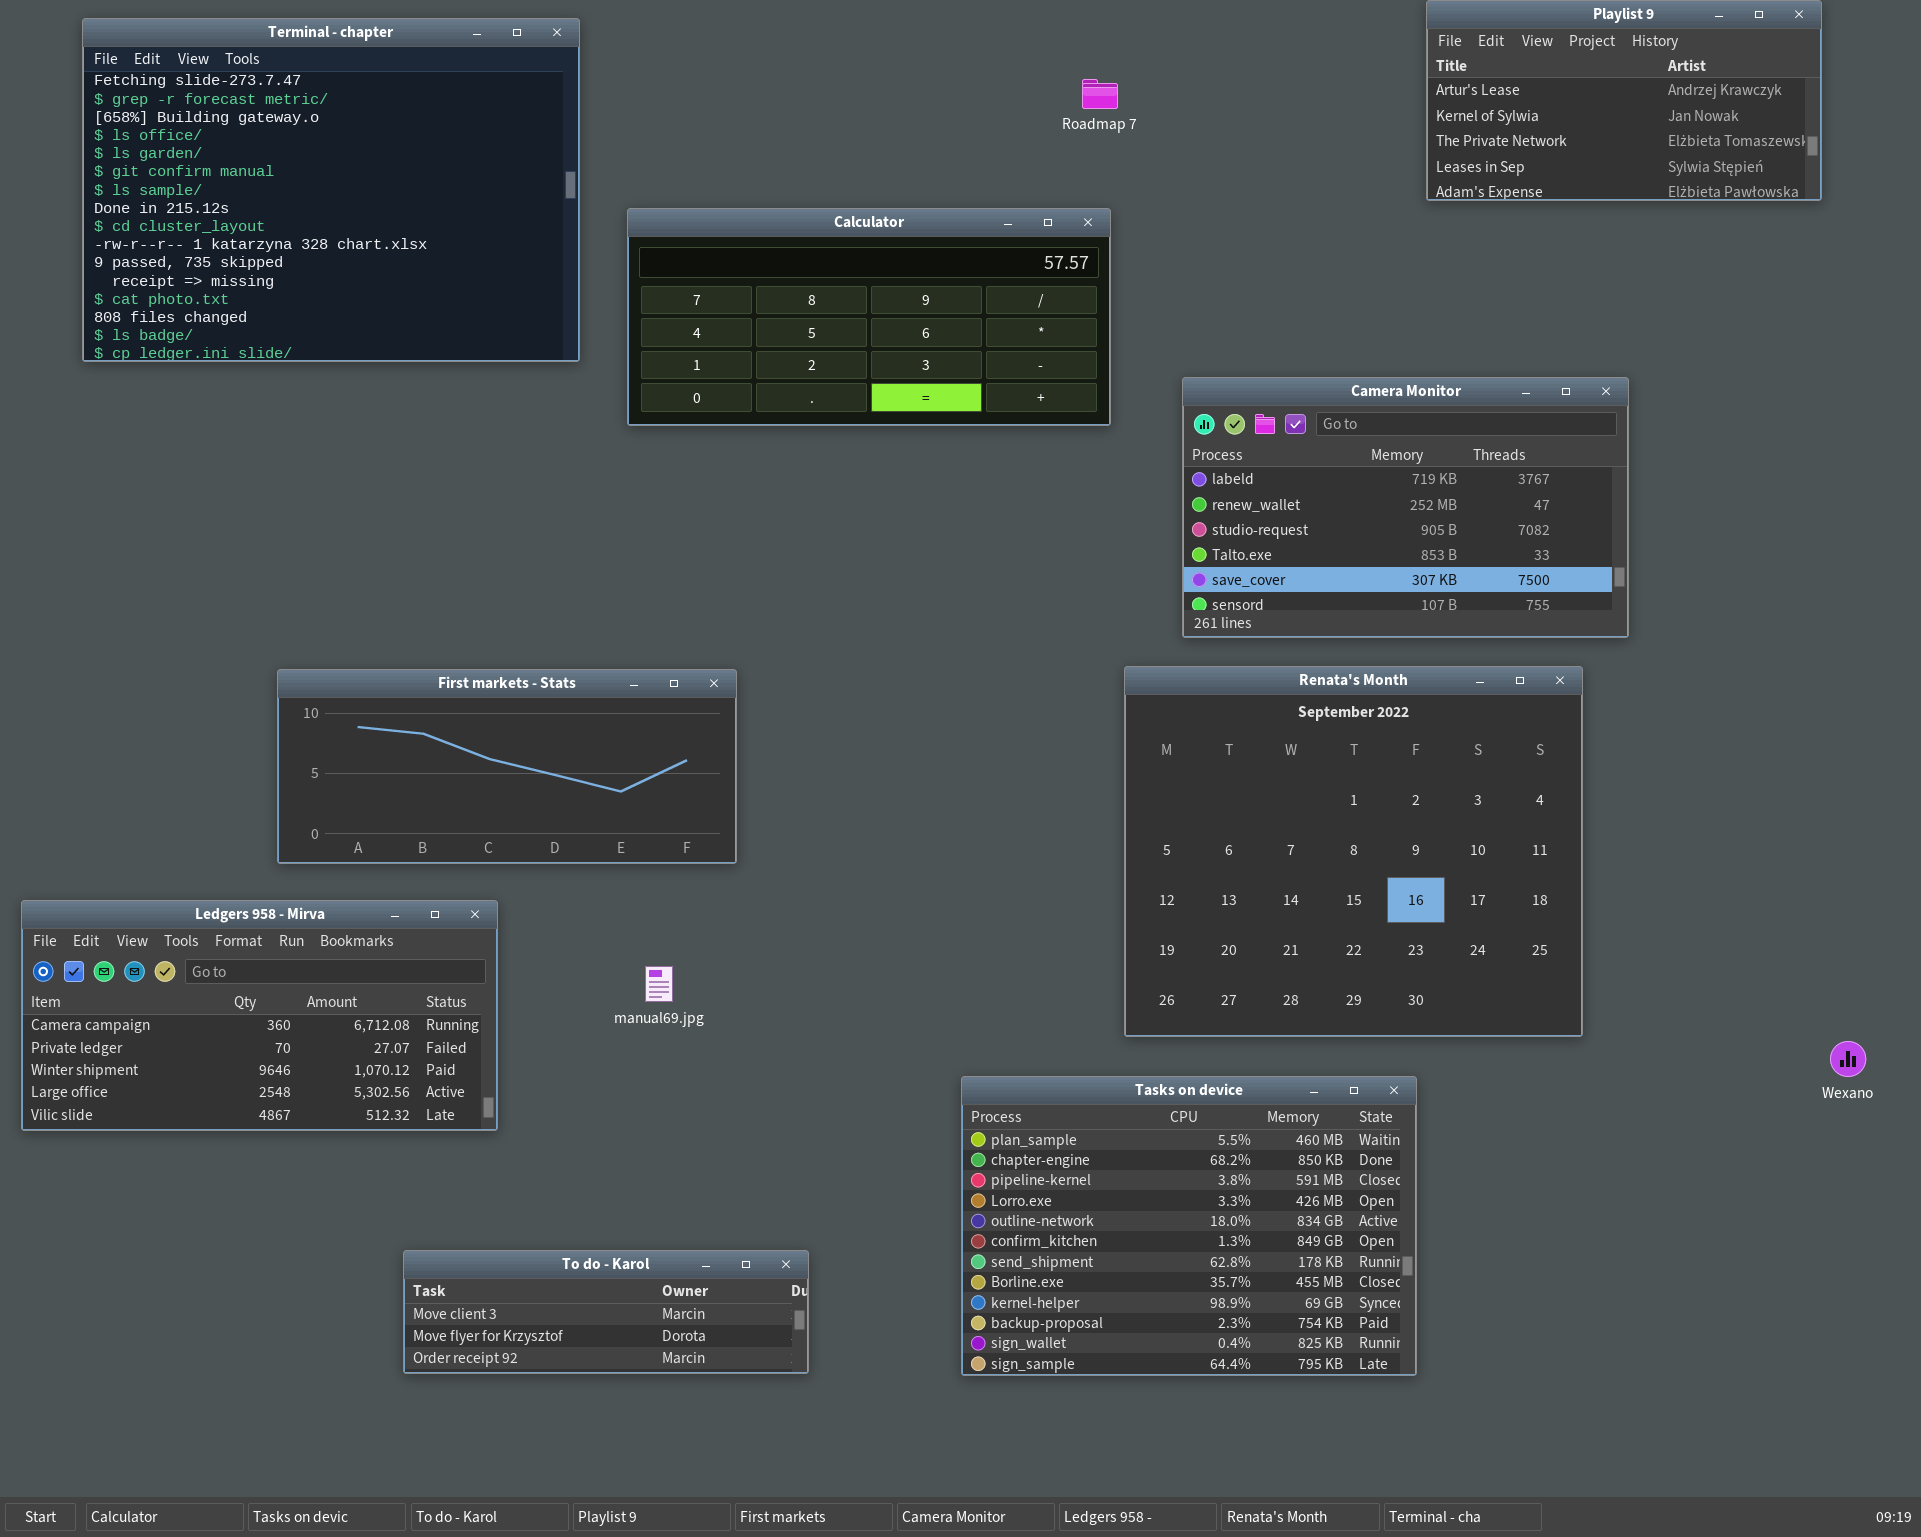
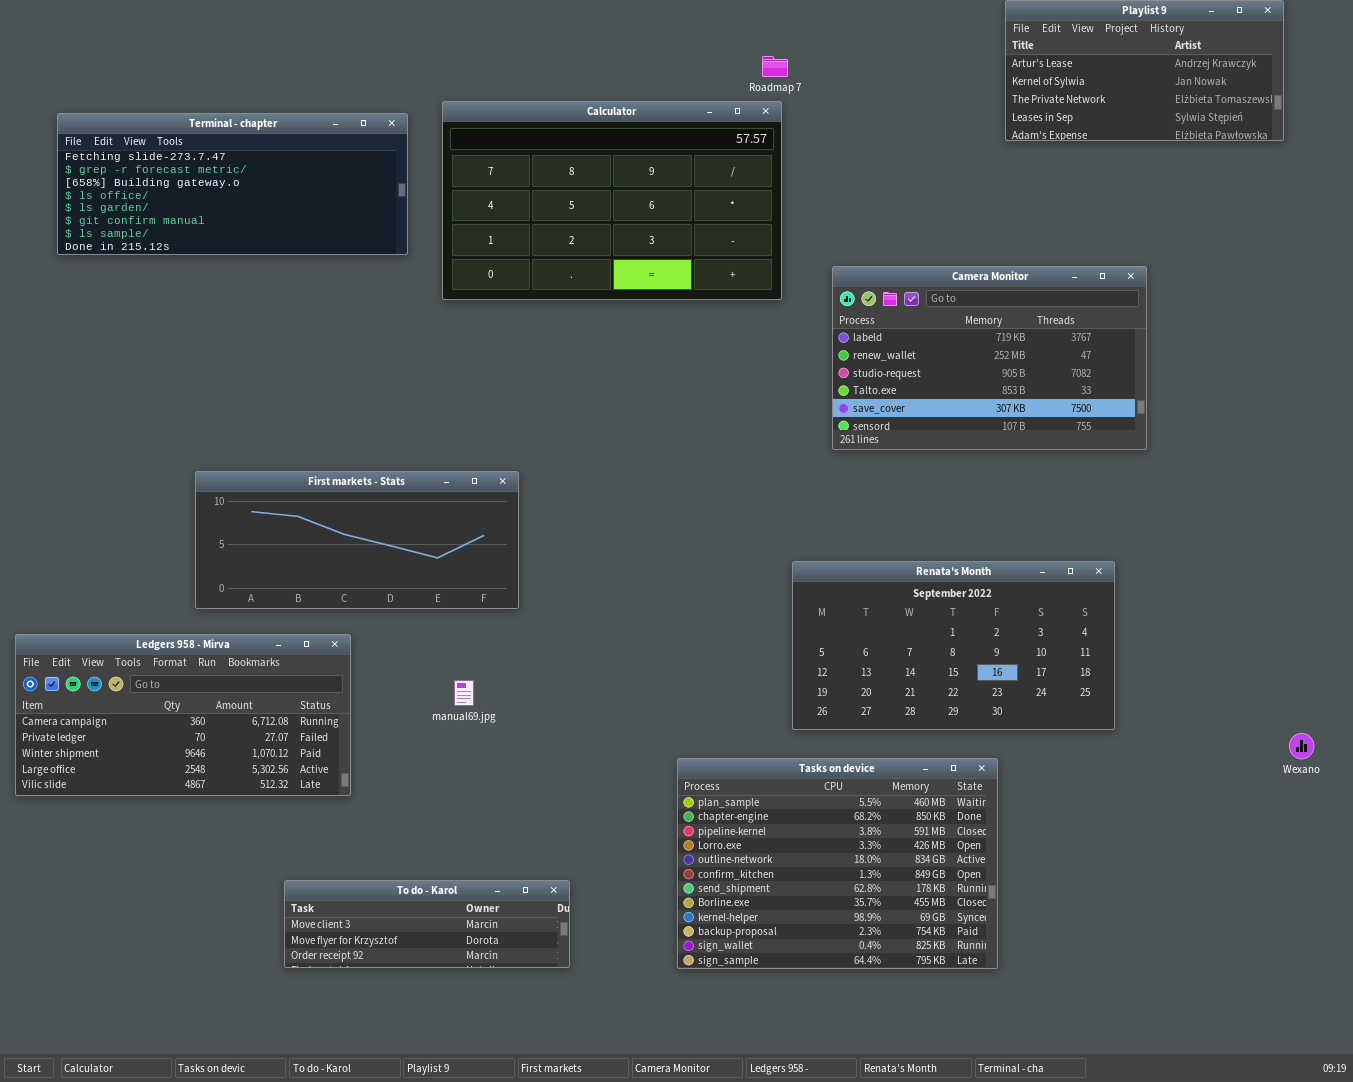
Terminal - chapter: [82,18,580,362] -> [57,113,408,255], resized
Calculator: [627,208,1111,426] -> [442,101,782,300], resized
Renata's Month: [1124,666,1583,1037] -> [792,561,1115,730], resized

